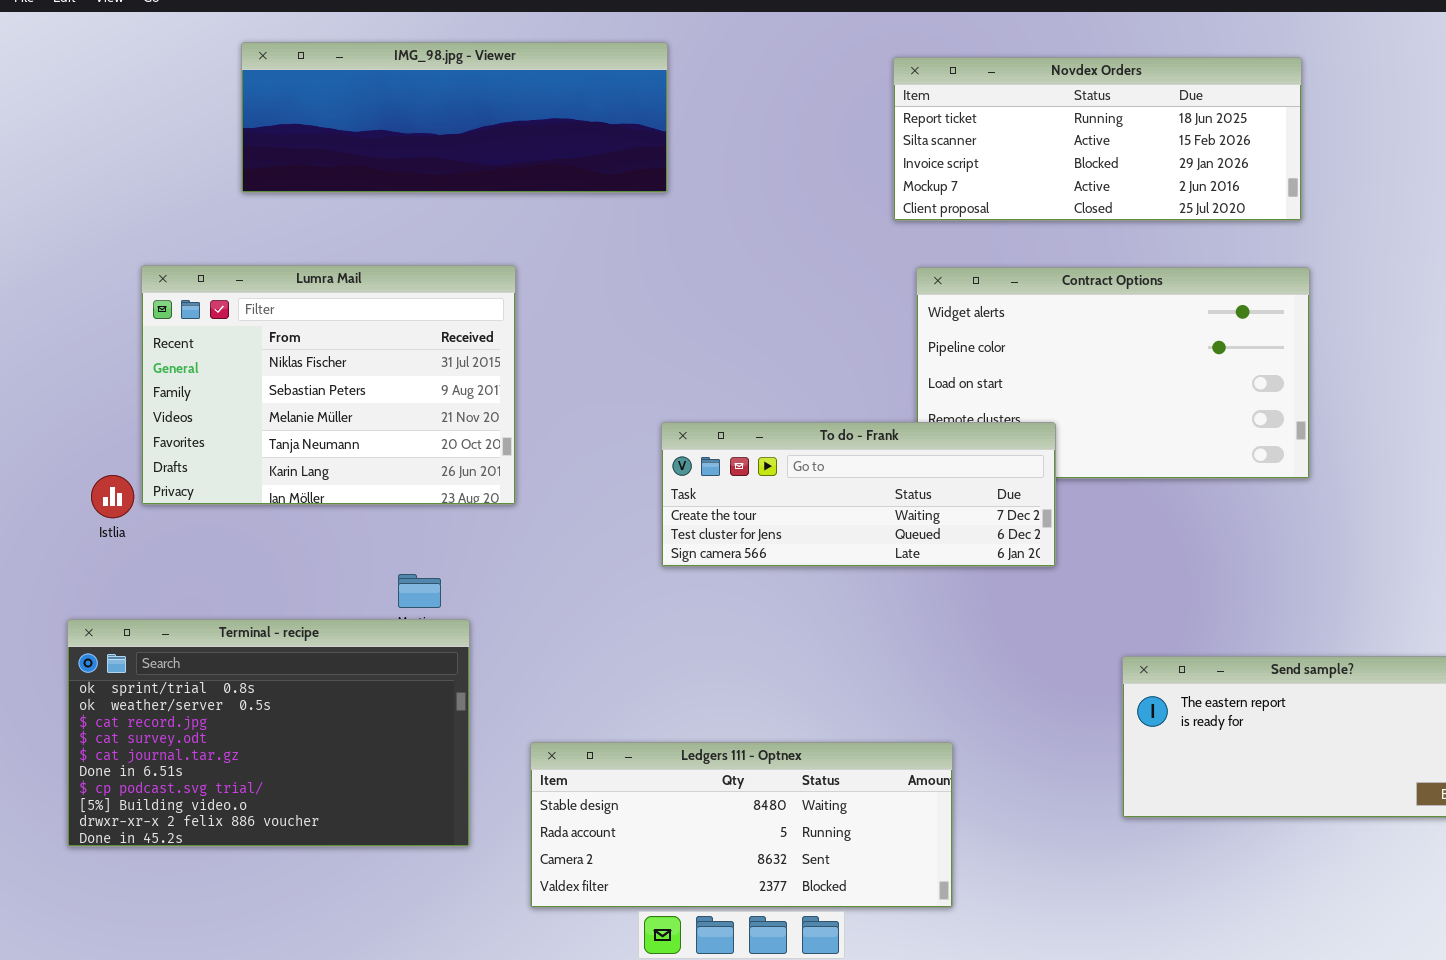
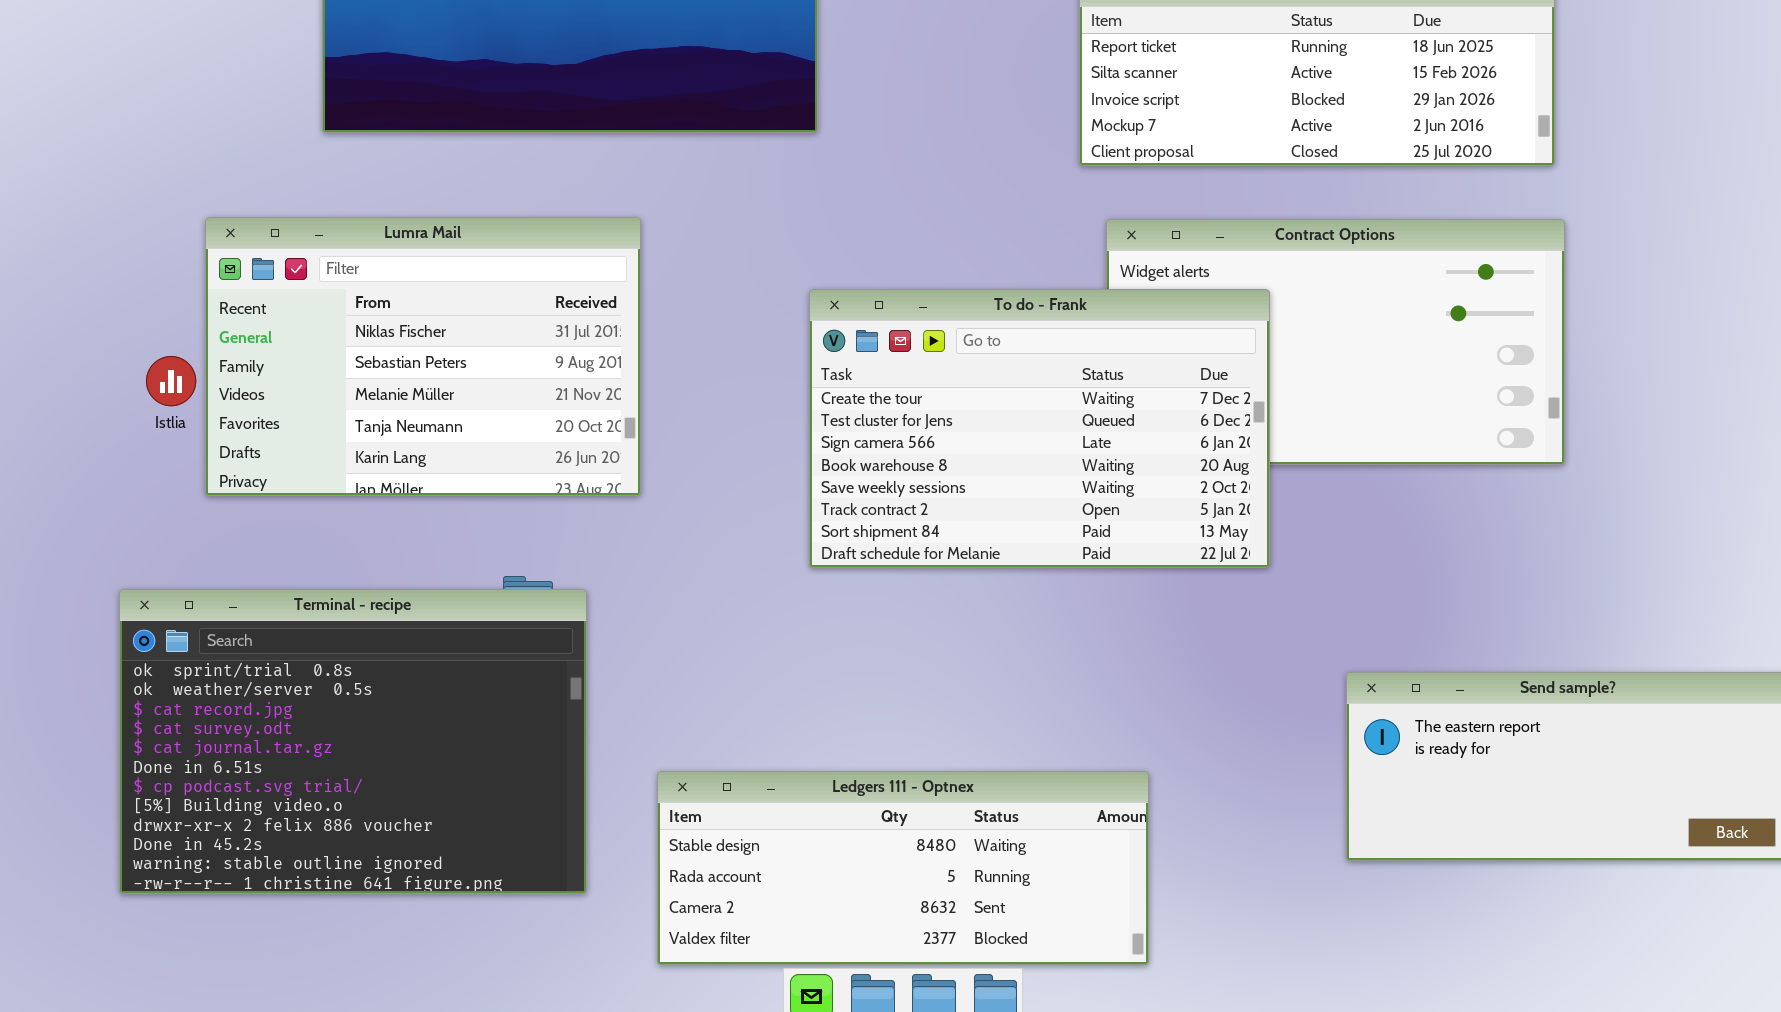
To do - Frank: [661,422,1056,567] -> [809,289,1270,568], resized
Istlia: [91,475,134,518] -> [146,356,196,406], moved
Terminal - recipe: [67,619,470,847] -> [119,589,587,894], resized

